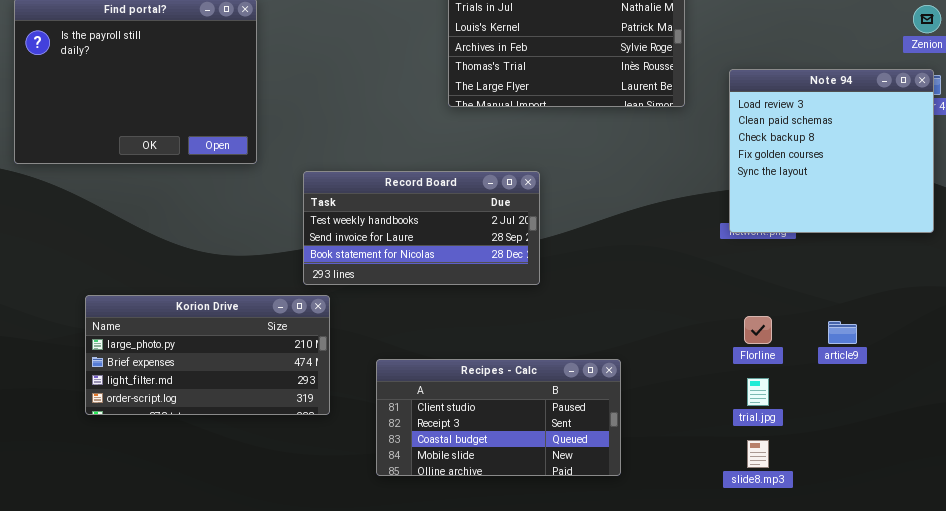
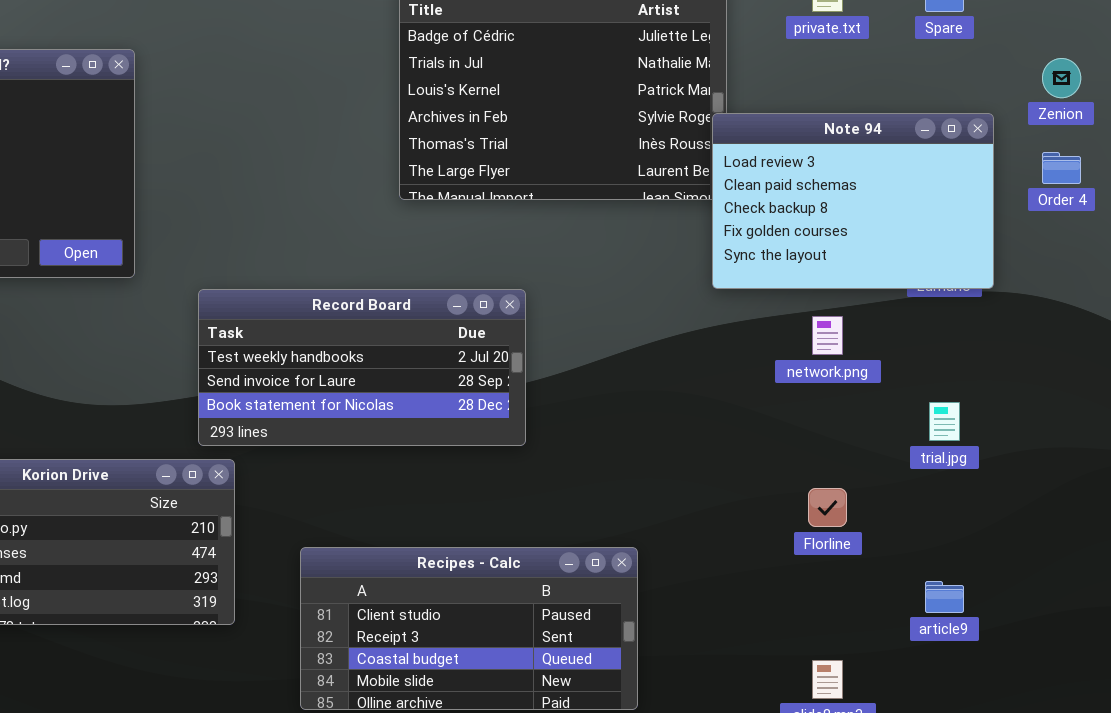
Note 94: [729,69,934,233] -> [712,113,994,289], moved, resized
article9: [828,321,857,344] -> [925,581,964,613], moved
trial.jpg: [747,378,769,406] -> [929,402,960,441], moved

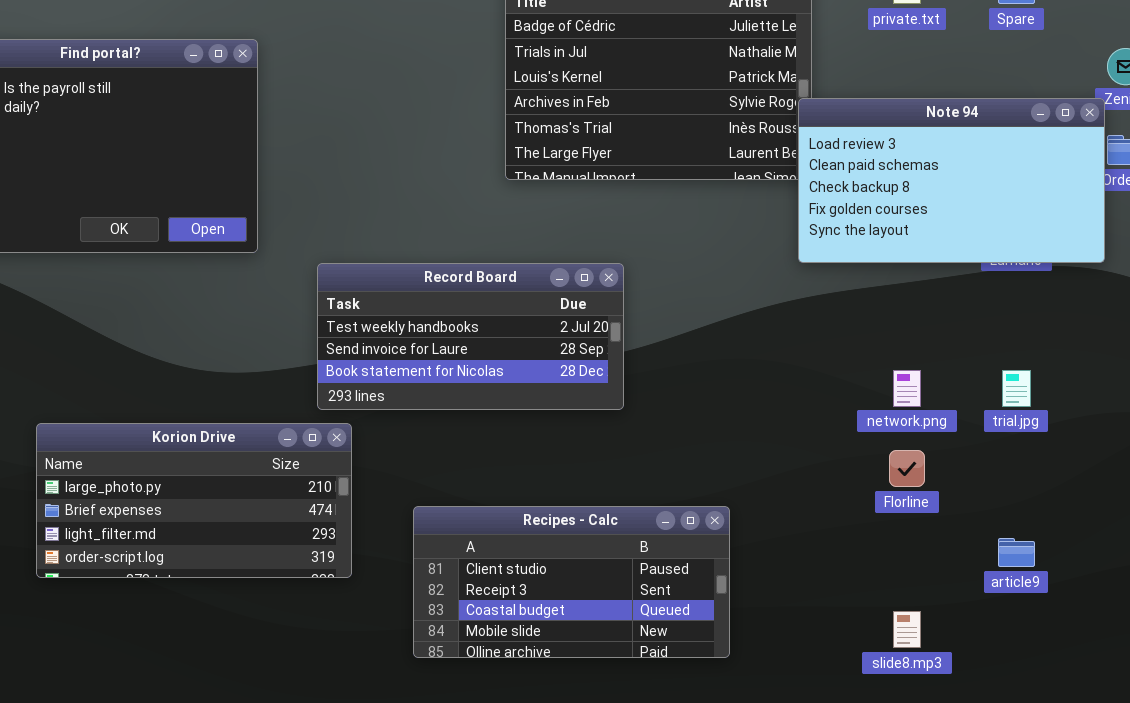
Note 94: [712,113,994,289] -> [798,98,1105,263], resized
network.png: [812,316,843,355] -> [893,370,921,407], moved

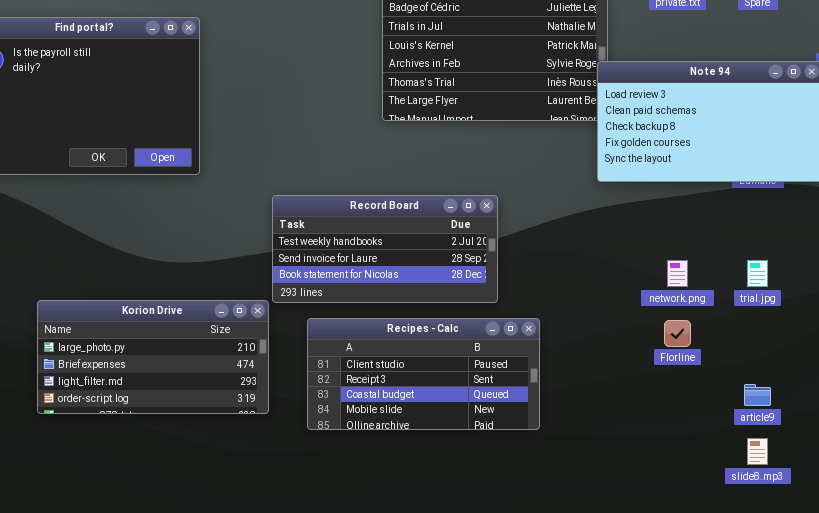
Record Board: [317,263,624,410] -> [272,195,498,303], moved
Recipes - Calc: [413,506,730,658] -> [307,318,540,430], moved
slide8.mp3: [893,611,921,648] -> [747,438,768,465], moved

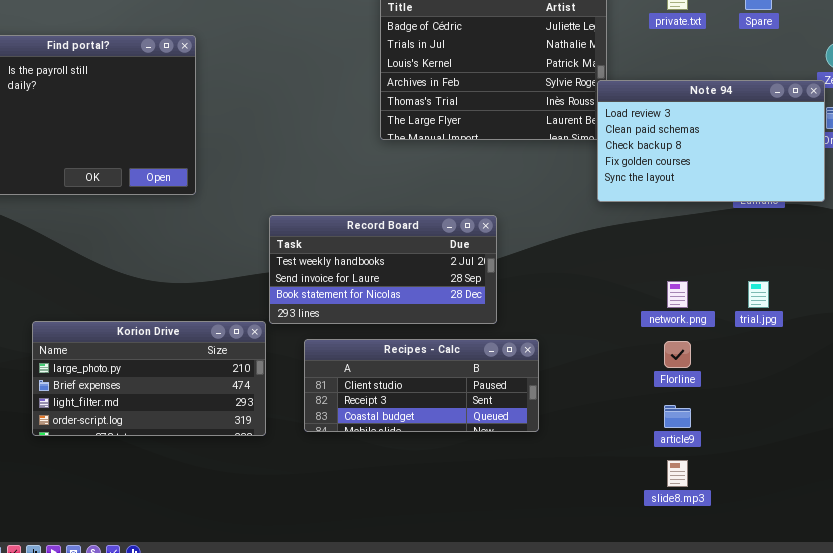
Recipes - Calc: [307,318,540,430] -> [304,339,539,432], resized
article9: [744,384,771,406] -> [664,405,691,428], moved
slide8.mp3: [747,438,768,465] -> [667,460,688,487], moved

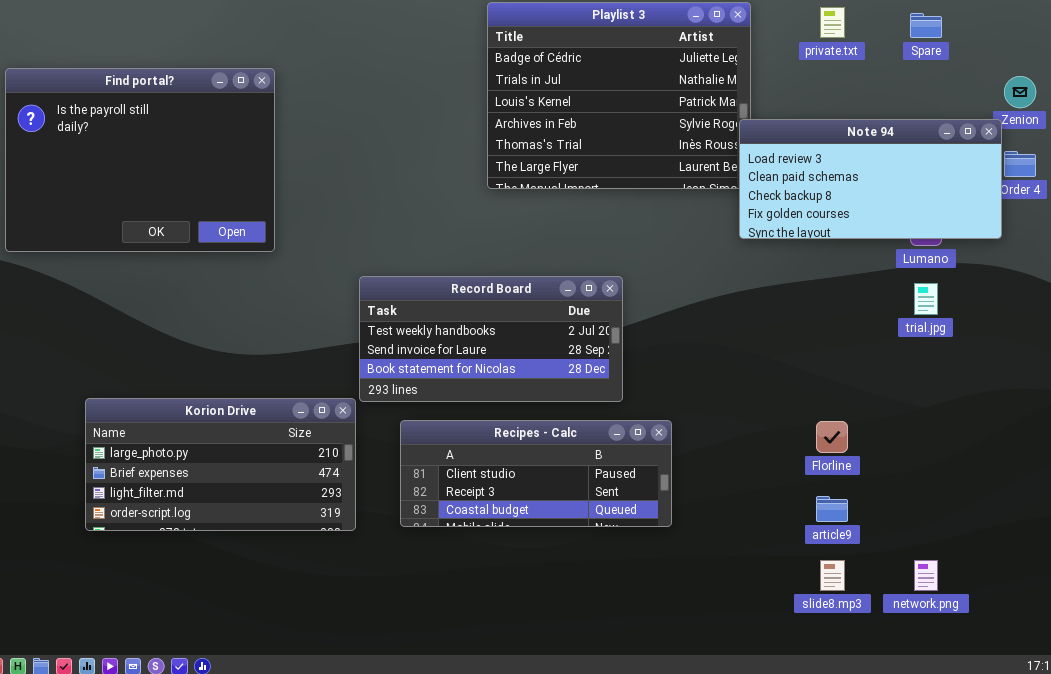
Note 94: [597,80,825,202] -> [739,119,1002,239], resized
network.png: [667,281,688,308] -> [914,560,938,591], moved
trial.jpg: [748,281,769,308] -> [914,283,938,315], moved

